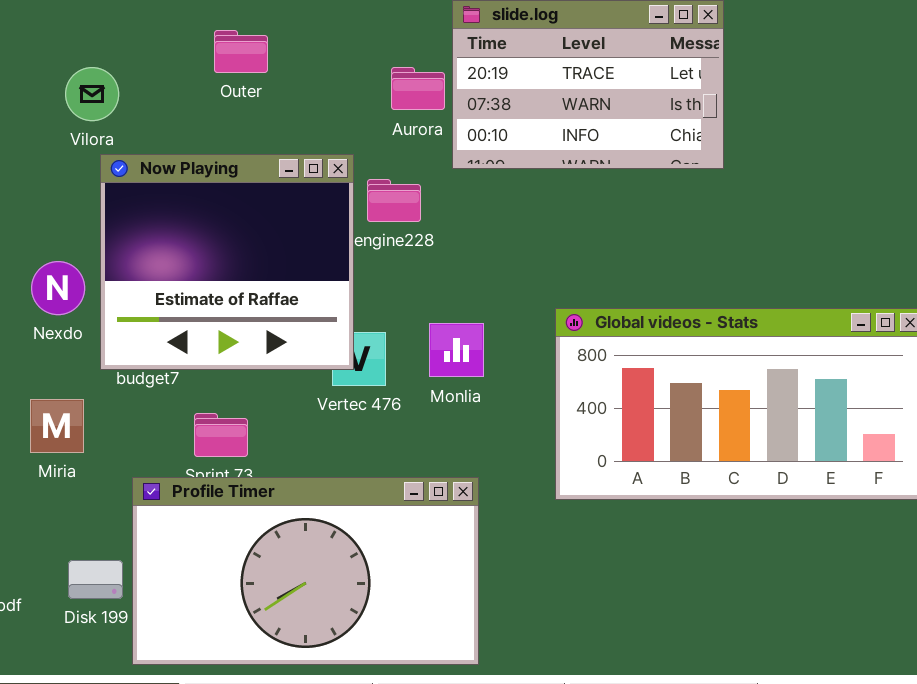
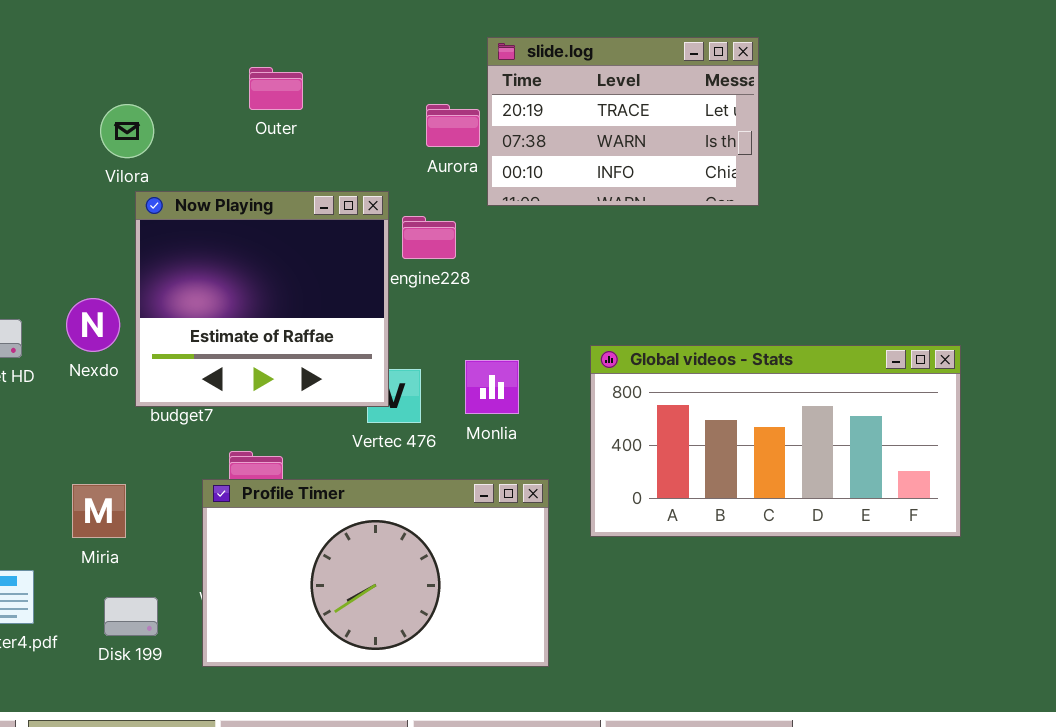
Miria: [30,399,84,453] -> [72,484,126,538], moved
Profile Timer: [132,477,479,665] -> [202,479,549,667], moved

